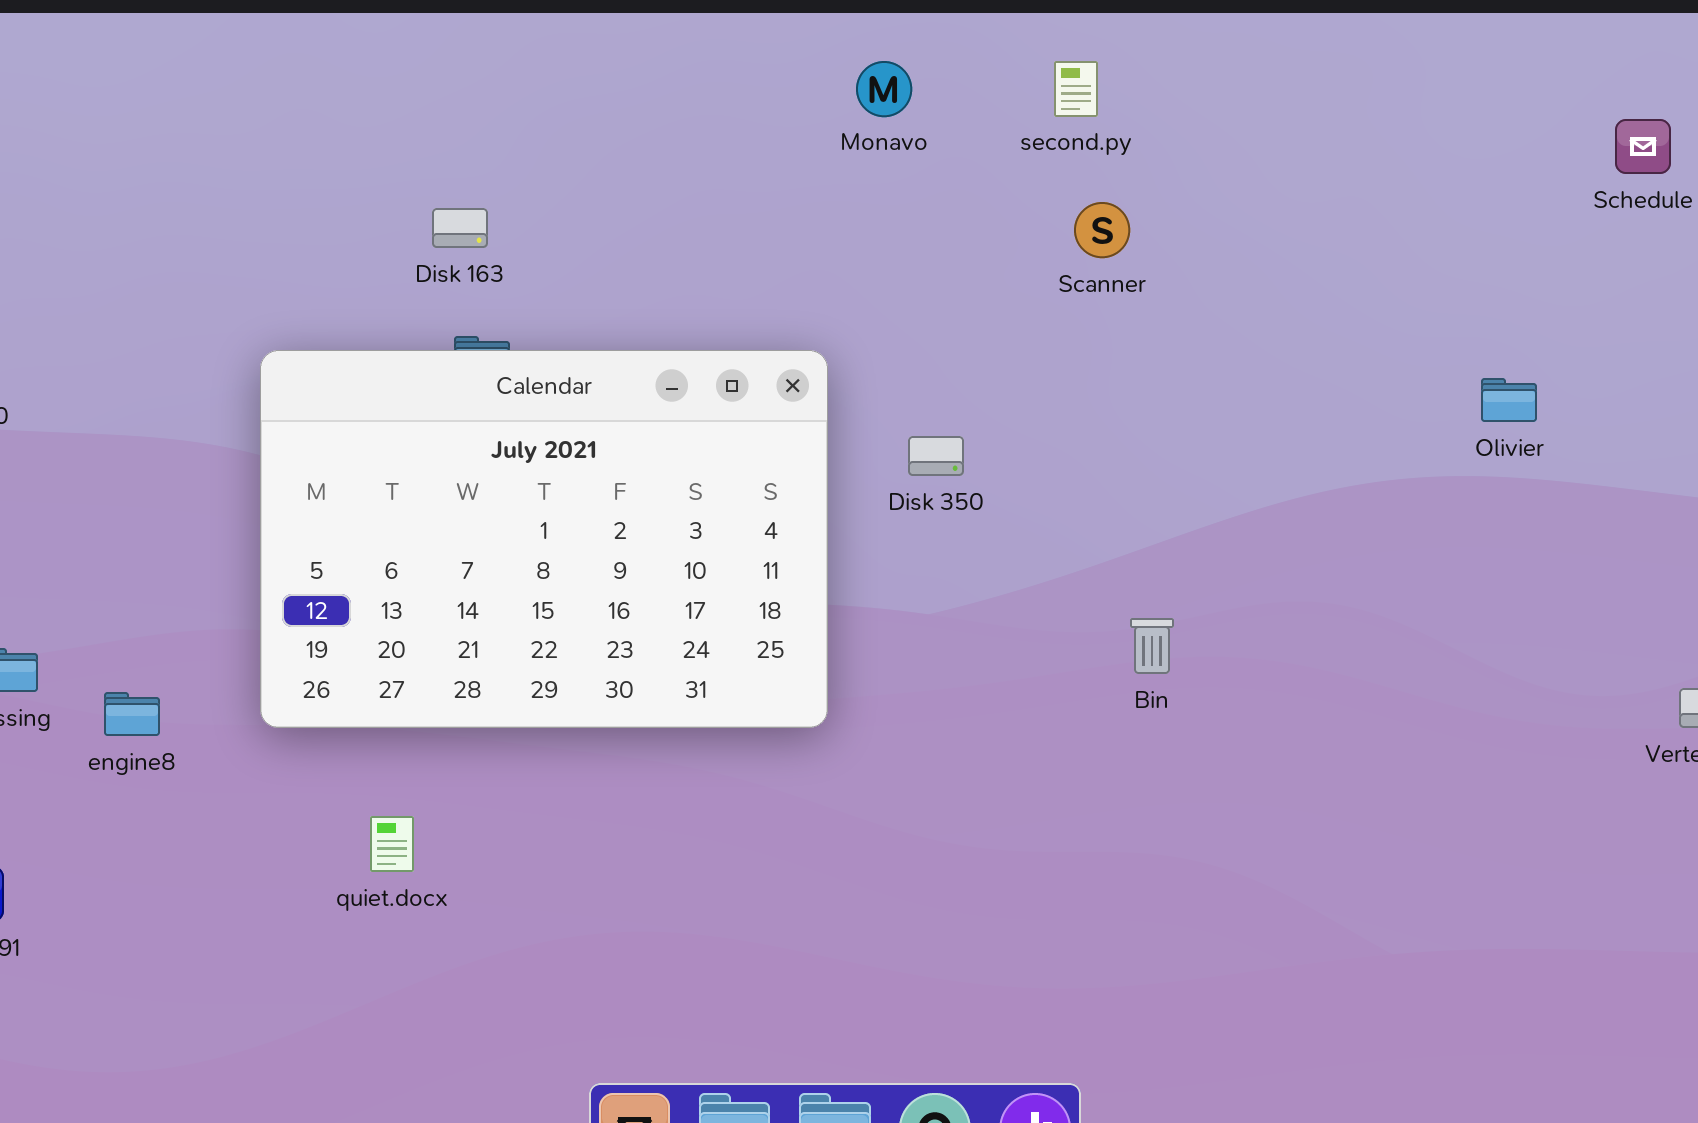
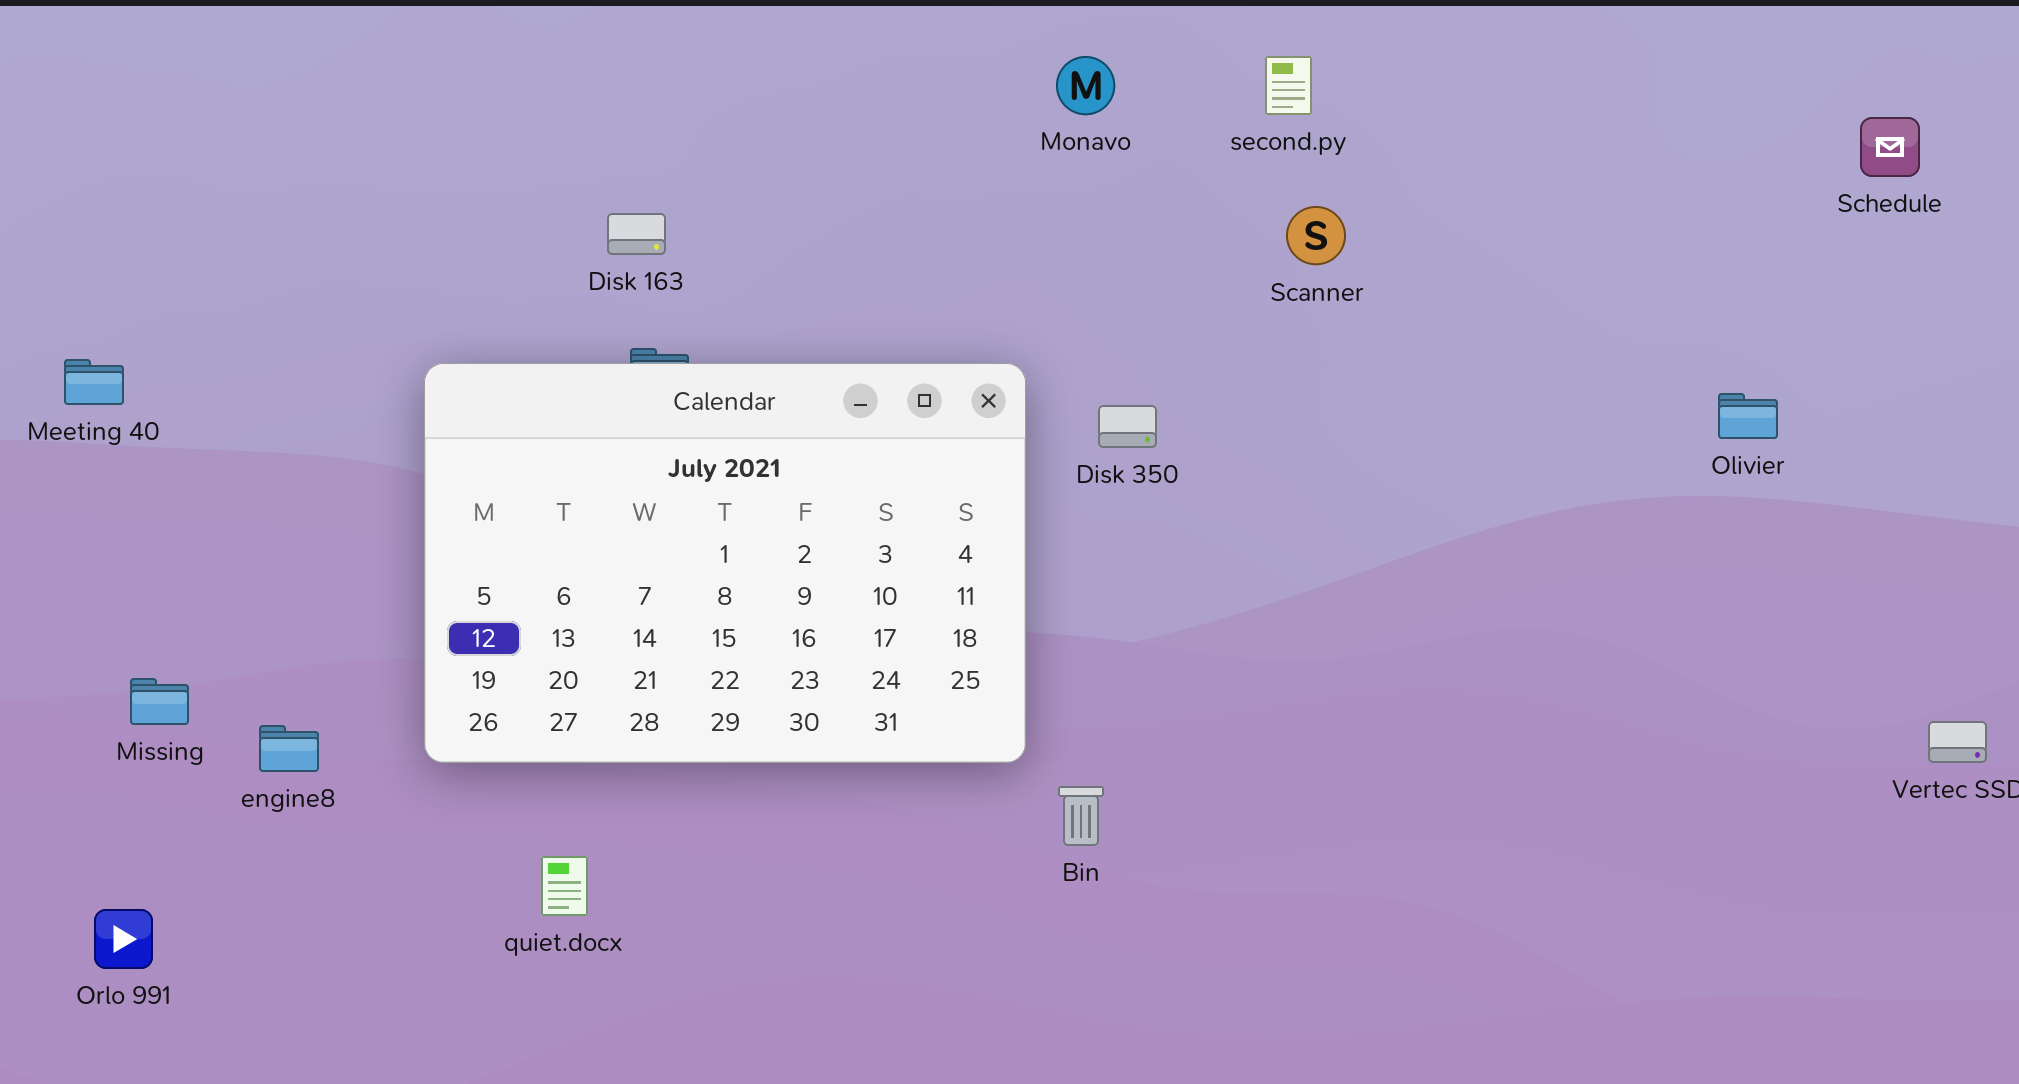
Disk 350: [908,436,964,476] -> [1098,405,1157,448], moved
Bin: [1130,618,1174,674] -> [1058,786,1104,846], moved

